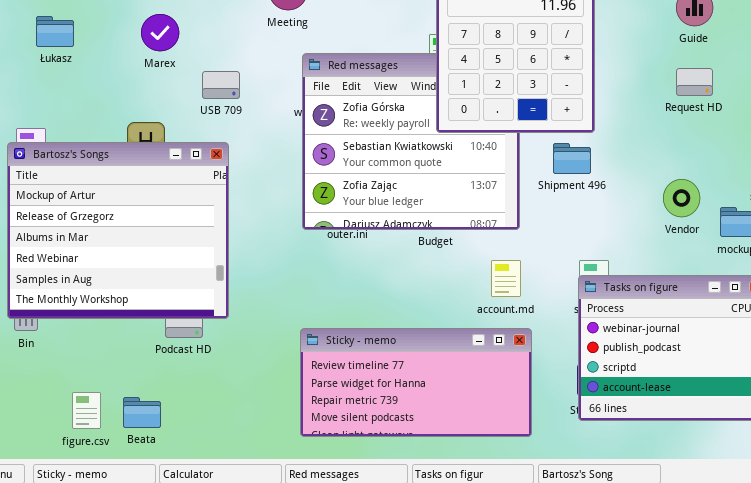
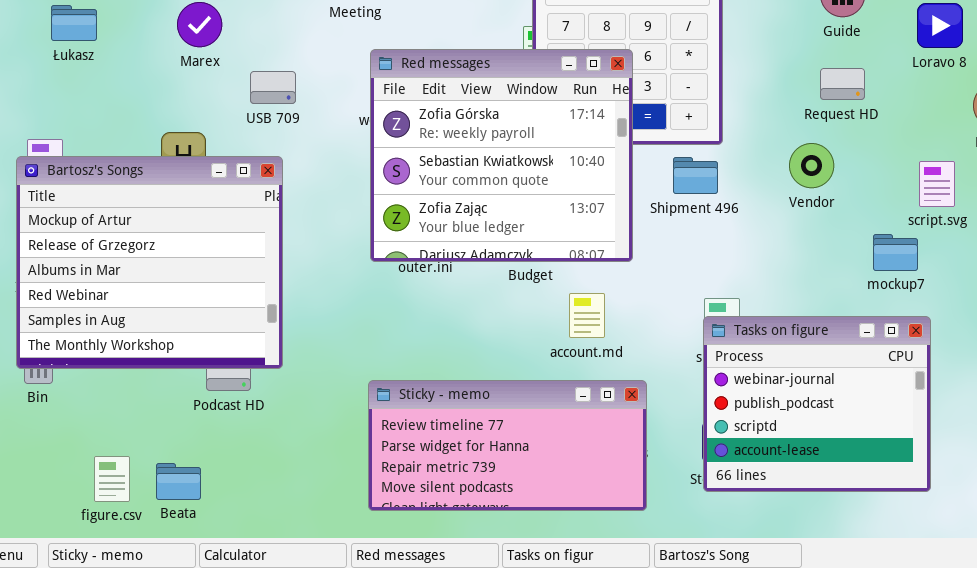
Red messages: [302,53,520,230] -> [370,49,633,262], raised
Vendor: [663,179,700,217] -> [789,143,834,188], moved
account.md: [491,260,521,297] -> [569,293,605,338], moved

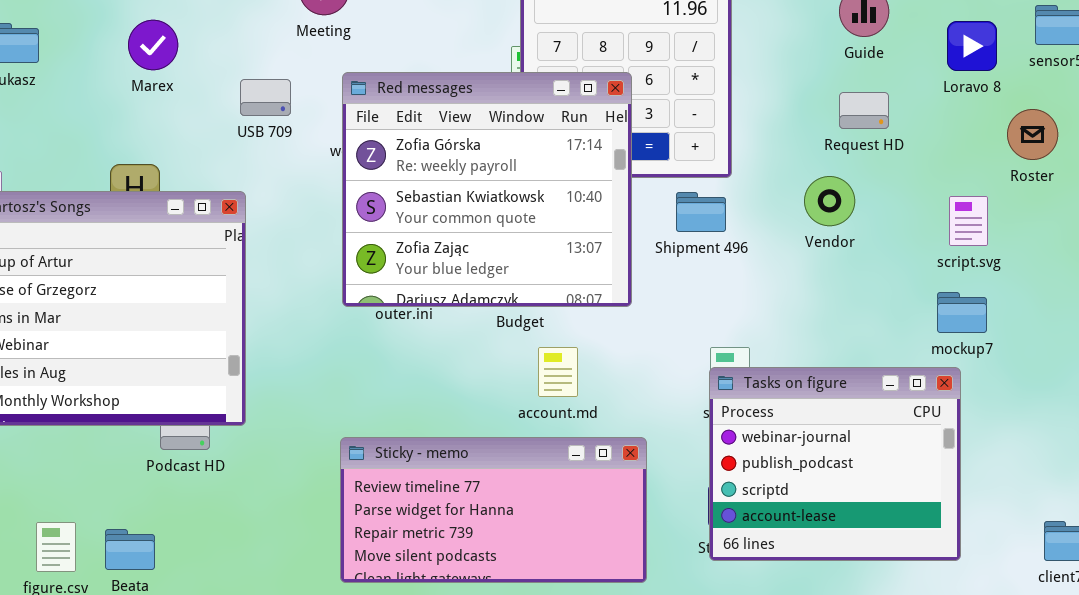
USB 709: [250,71,296,104] -> [240,79,291,116], moved
mockup7: [873,234,918,271] -> [937,292,987,333], moved
account.md: [569,293,605,338] -> [538,347,578,397], moved

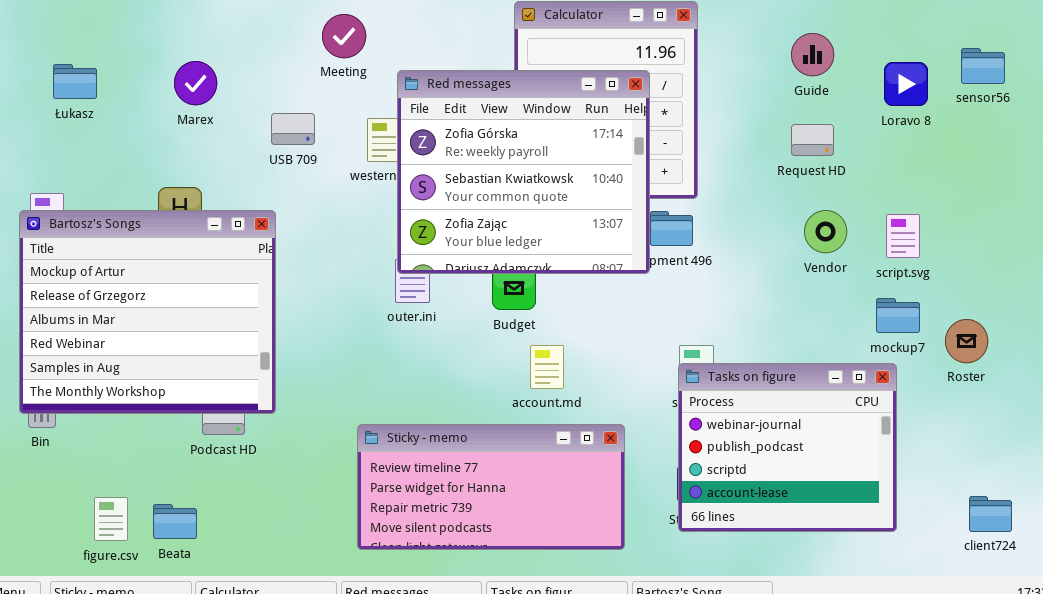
Red messages: [342,72,632,307] -> [397,70,650,274], moved
Roster: [1007,109,1058,160] -> [945,319,988,363], moved
Vendor: [804,176,855,226] -> [804,210,847,253], moved

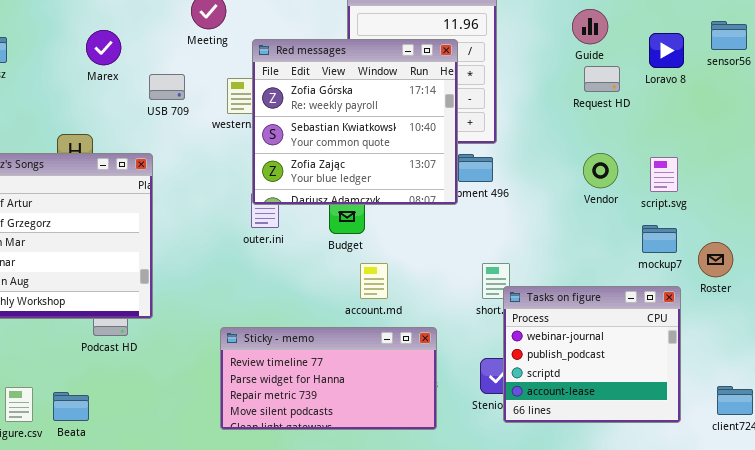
Marex: [174,61,217,105] -> [86,30,121,65], moved
Request HD: [791,124,834,156] -> [584,66,620,92], moved
Tasks on figure: [678,363,897,532] -> [503,286,681,423], moved

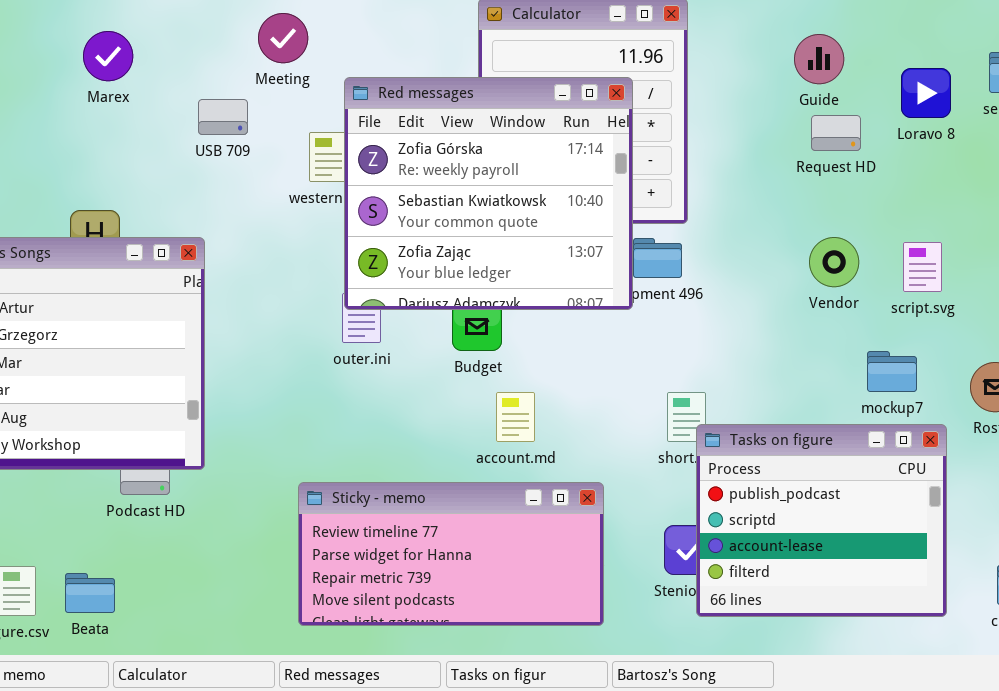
Marex: [86,30,121,65] -> [83,31,133,81], moved
USB 709: [149,74,185,100] -> [198,99,248,135], moved
mockup7: [642,225,677,253] -> [867,351,917,392], moved
Tasks on figure: [503,286,681,423] -> [696,424,947,617], scrolled down 1 row

